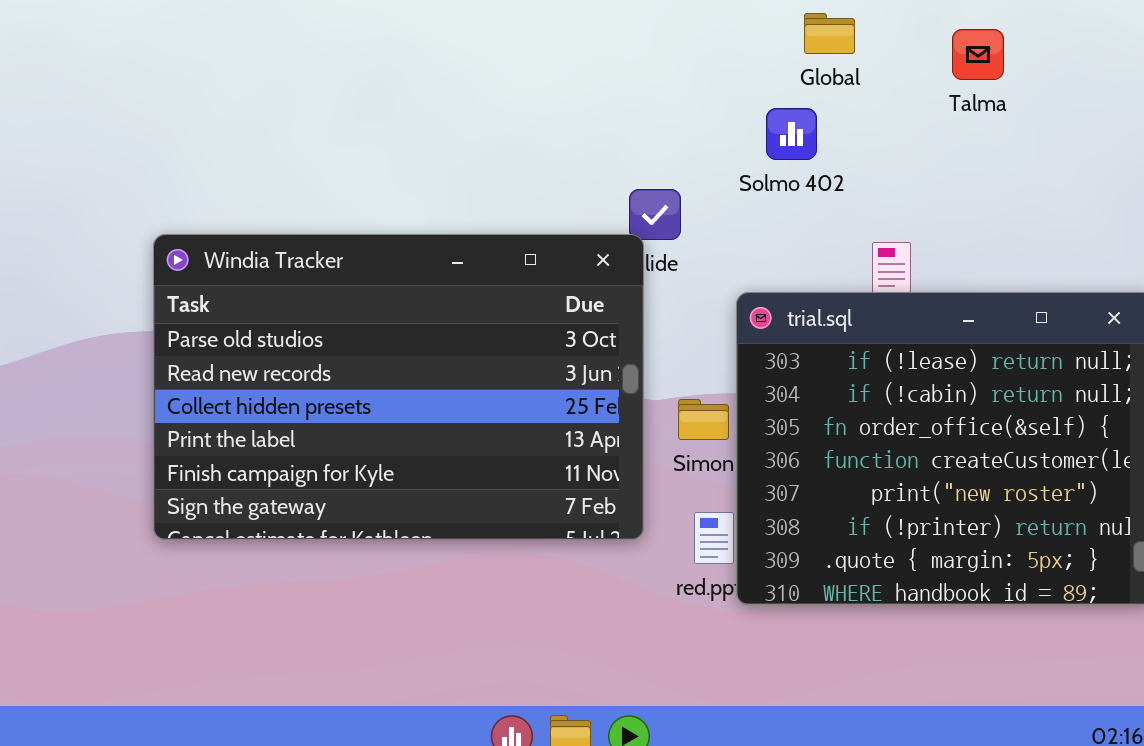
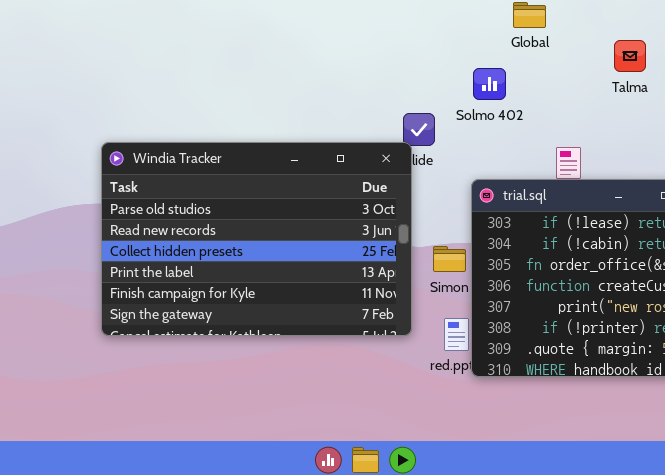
Talma: [952,29,1004,80] -> [614,40,646,72], moved
Solmo 402: [766,108,817,160] -> [473,68,506,100], moved

